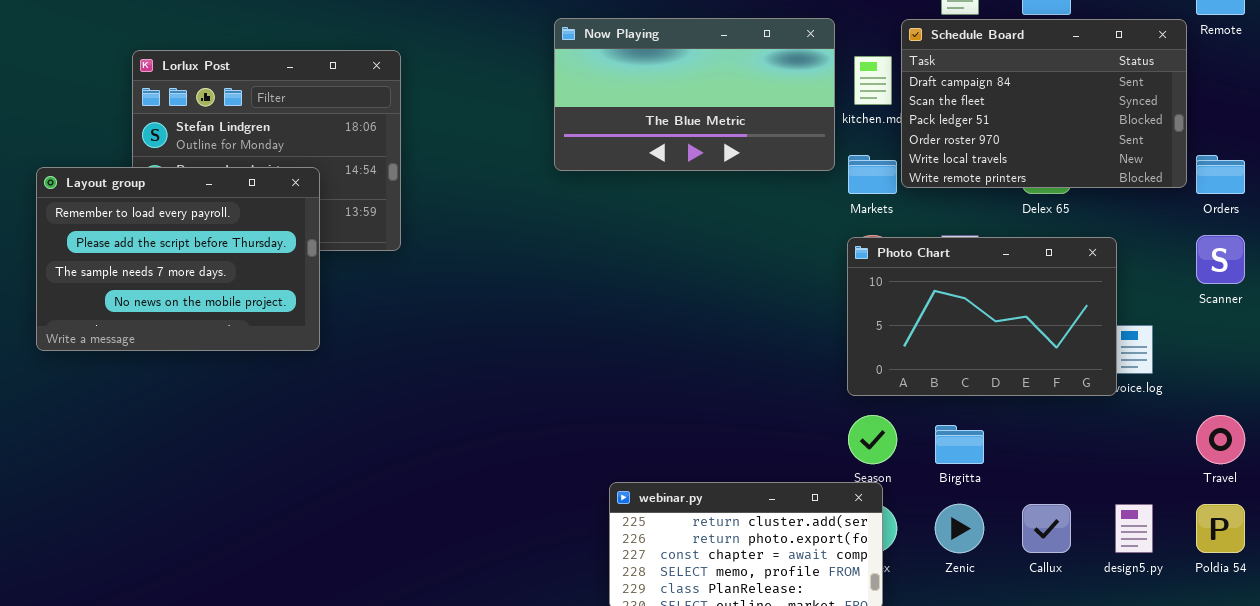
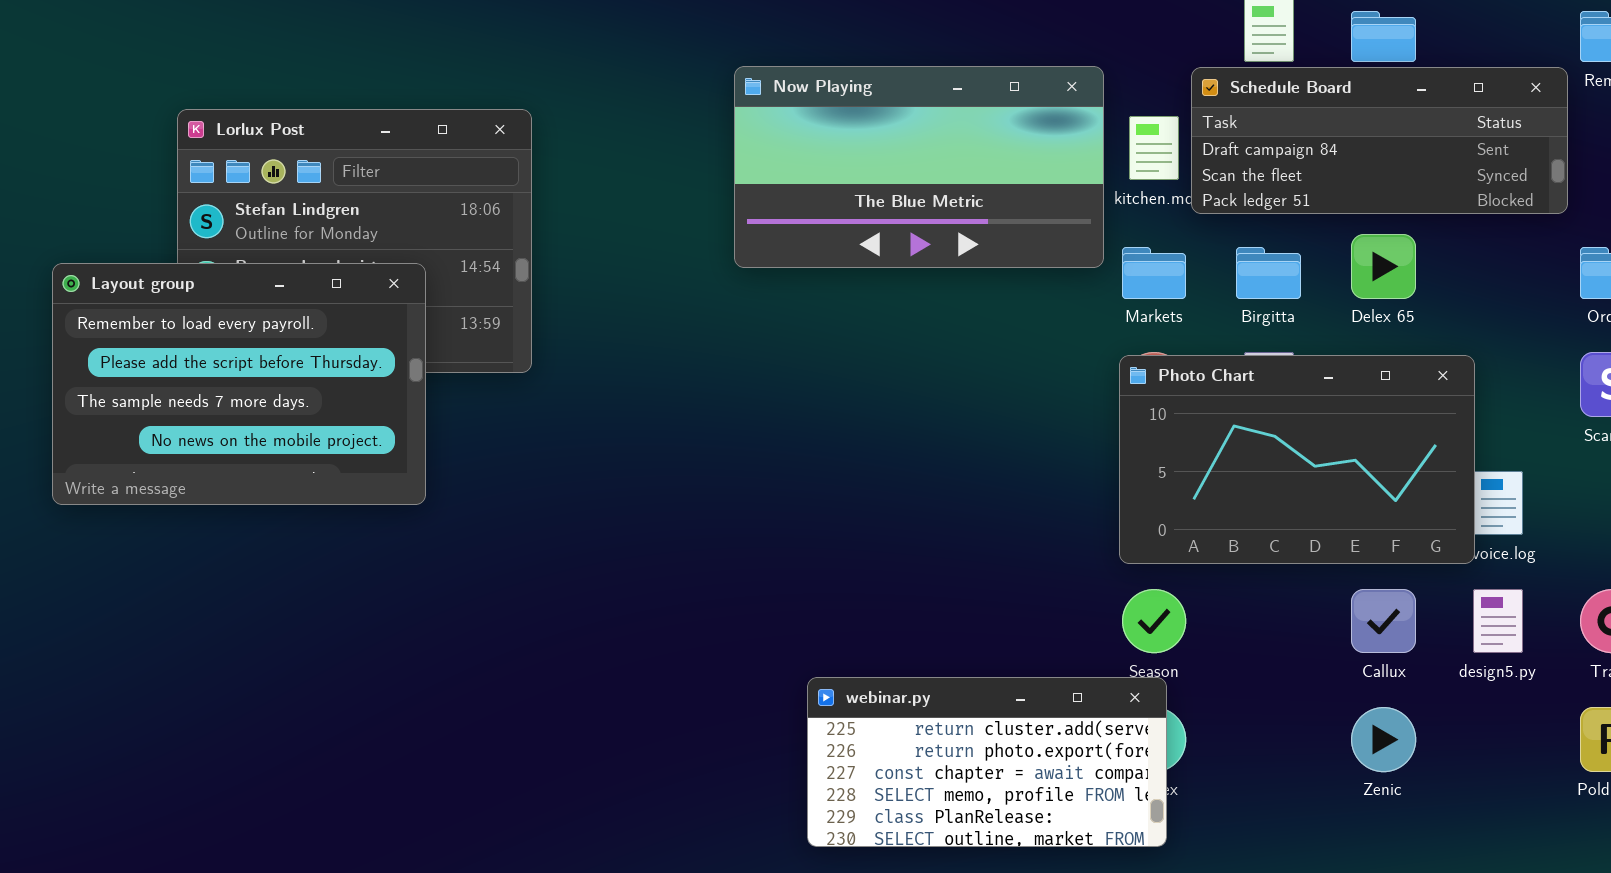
Schedule Board: [901,19,1187,188] -> [1191,67,1568,214], resized
Birgitta: [935,425,984,464] -> [1236,247,1301,299], moved
Zenic: [935,504,984,553] -> [1351,707,1416,772], moved
Callux: [1022,504,1071,553] -> [1351,589,1416,653], moved
design5.py: [1115,504,1153,553] -> [1473,589,1523,653], moved

